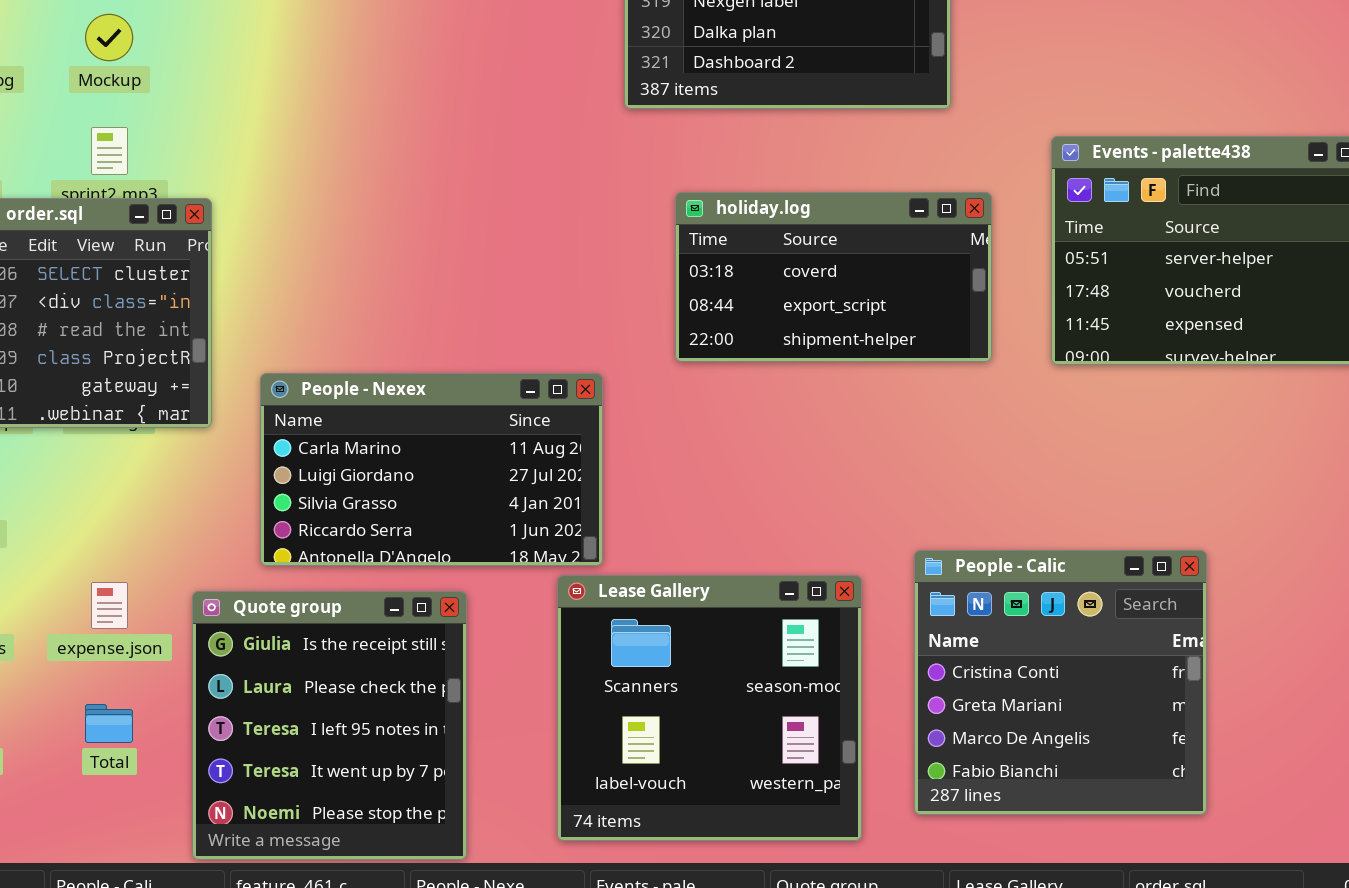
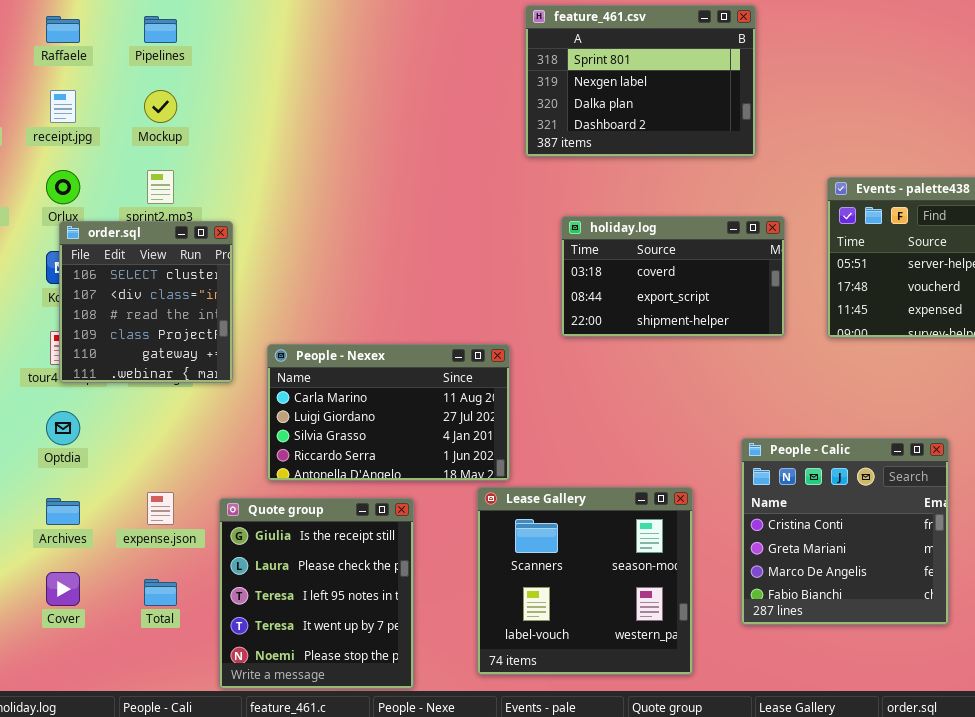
People - Calic: [914,550,1207,815] -> [741,438,949,625], moved

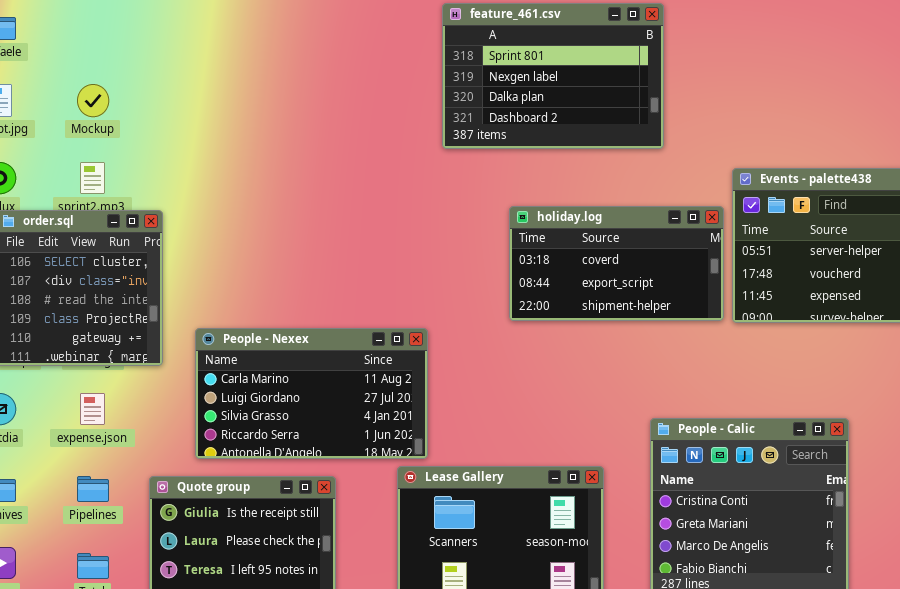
Pipelines: [144,16,177,43] -> [77,476,109,502], moved
holiday.log: [561,216,785,337] -> [509,206,724,321], moved
expense.json: [147,492,174,525] -> [80,393,105,425], moved

